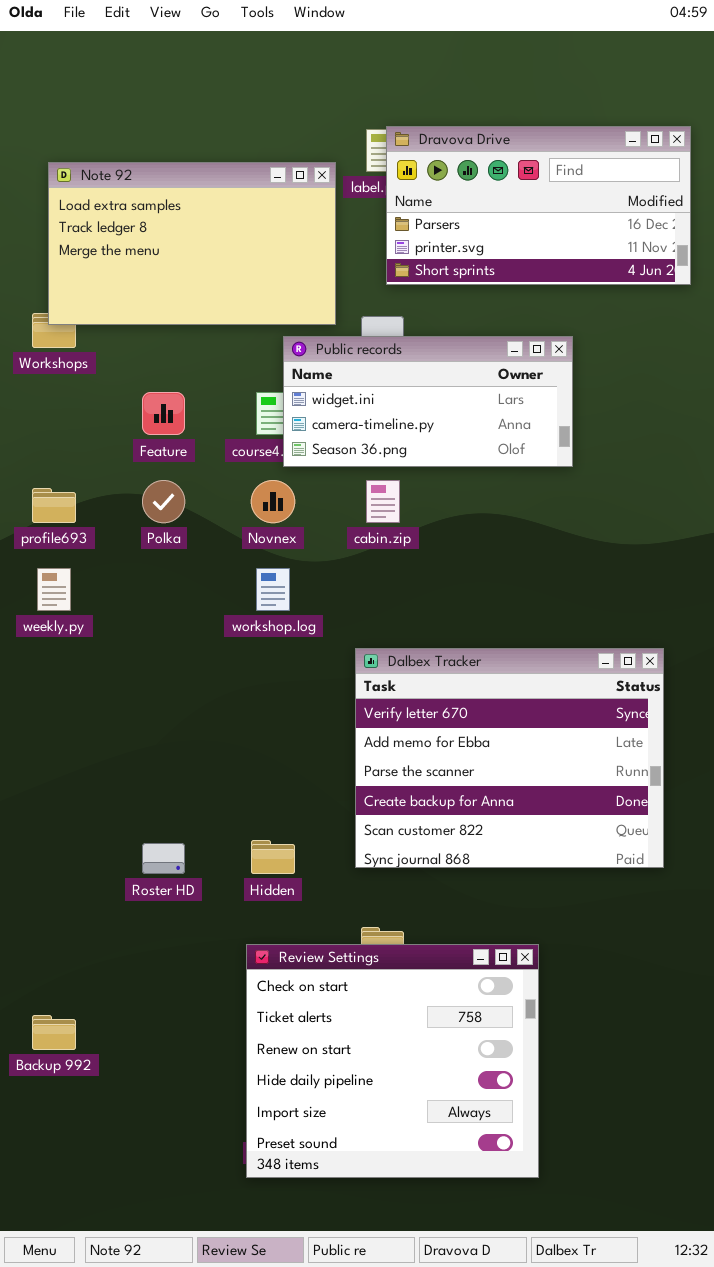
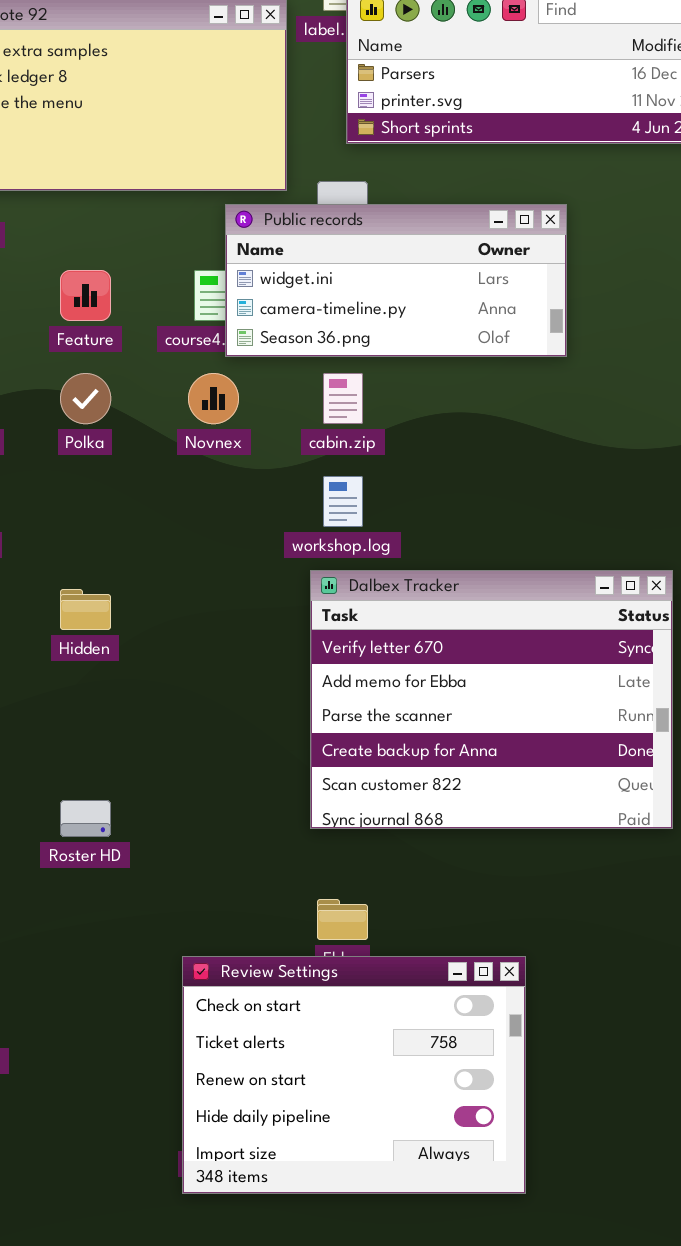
workshop.log: [256,568,290,611] -> [323,476,363,527], moved
Hidden: [251,840,295,874] -> [60,589,111,630], moved
Review Settings: [246,944,539,1178] -> [182,956,526,1194], resized

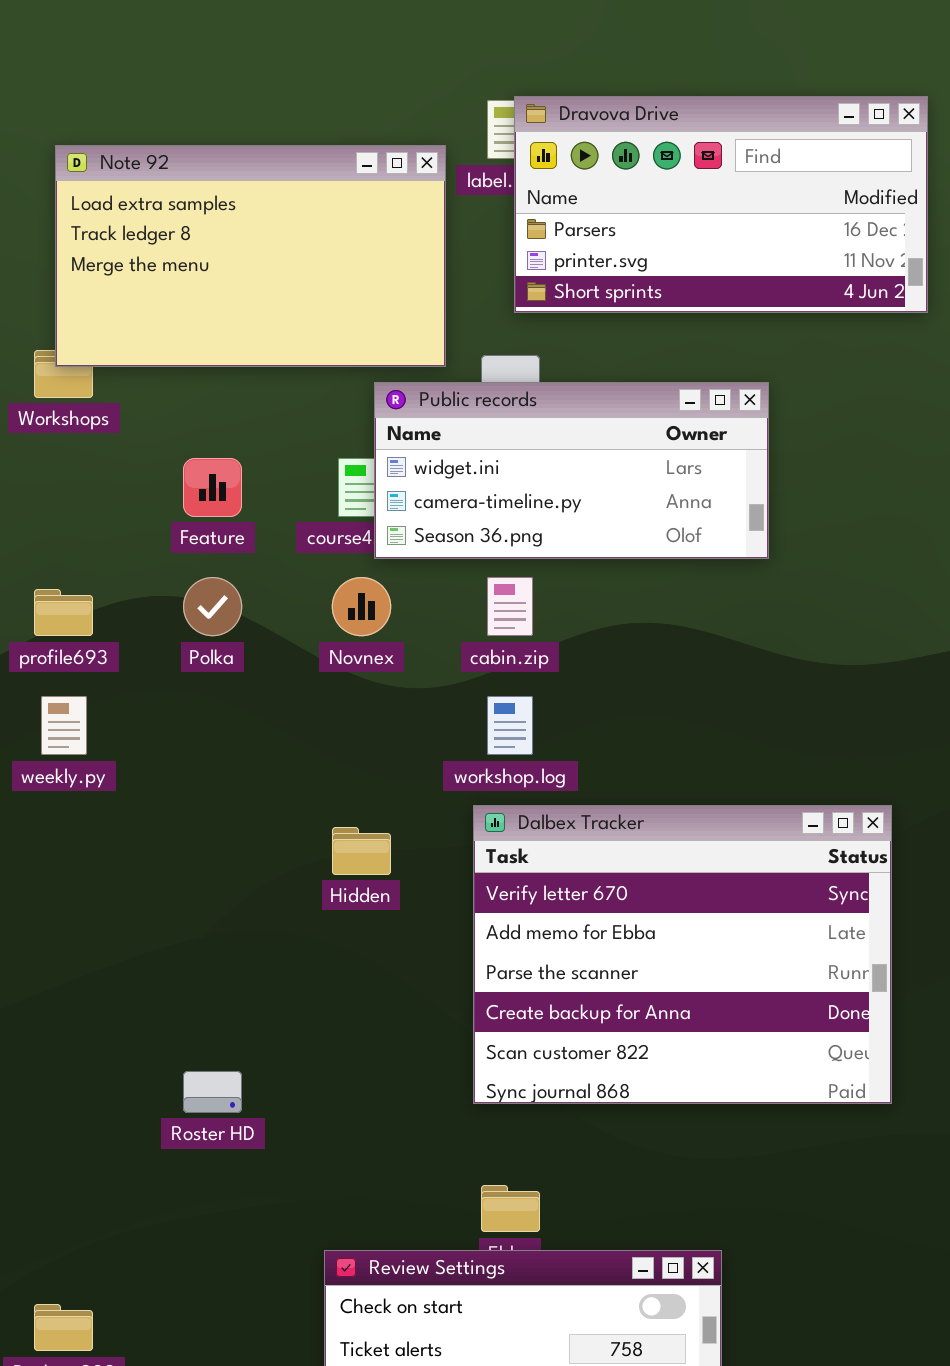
Hidden: [60,589,111,630] -> [332,827,391,875], moved

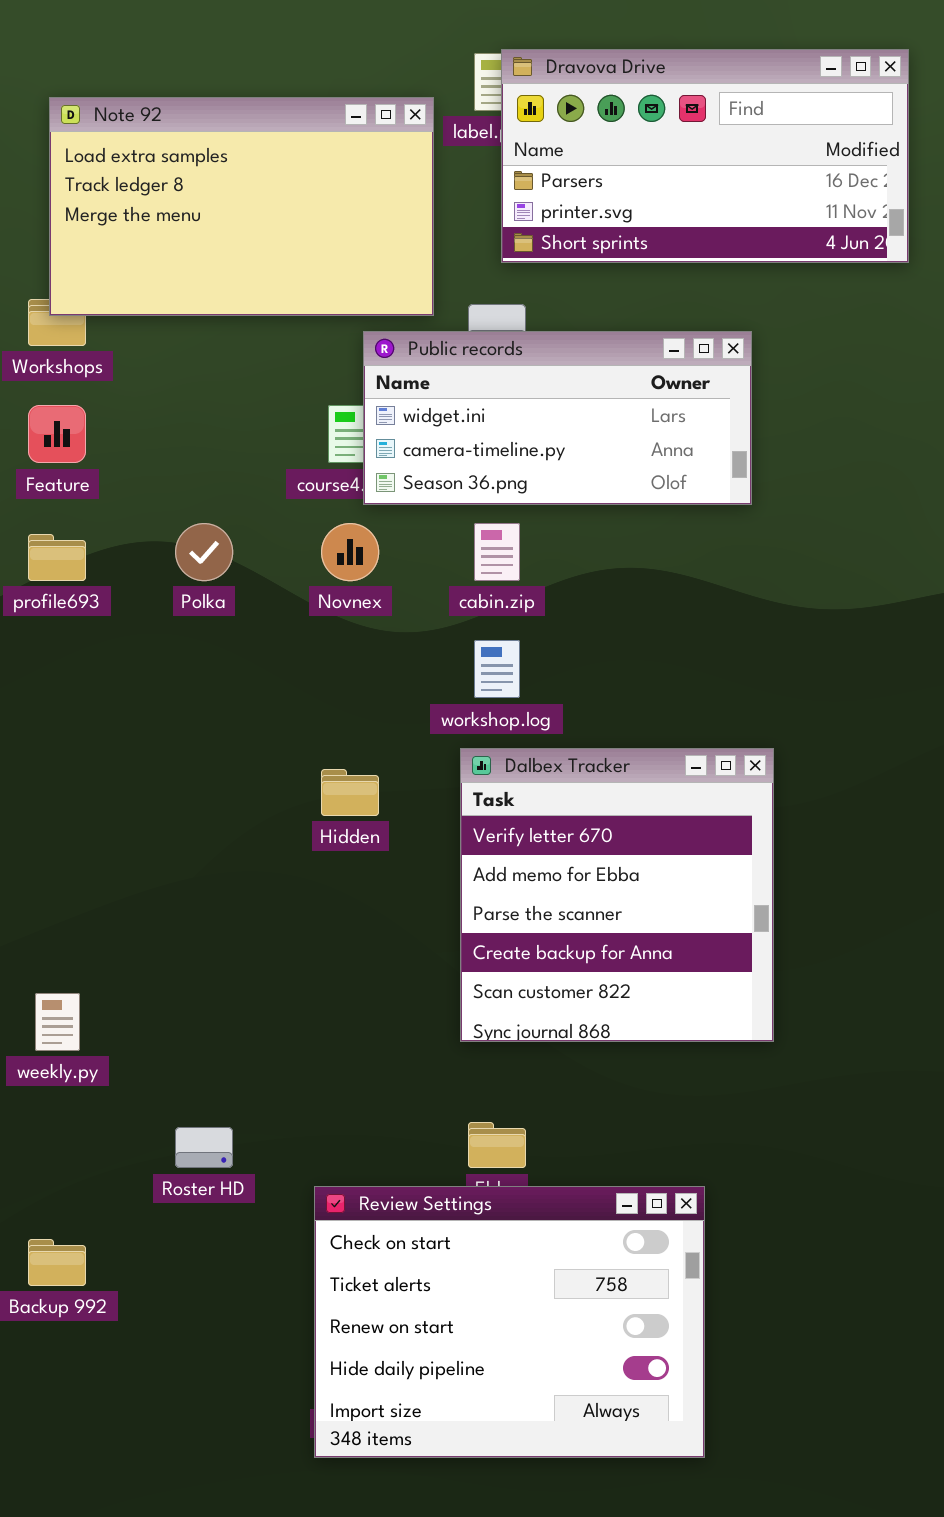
Feature: [183,458,242,517] -> [28,405,86,463], moved
weekly.py: [41,696,87,755] -> [35,993,80,1051], moved
Dalbex Tracker: [473,805,892,1104] -> [460,748,774,1042], resized
Roster HD: [183,1071,242,1113] -> [175,1127,233,1168], moved

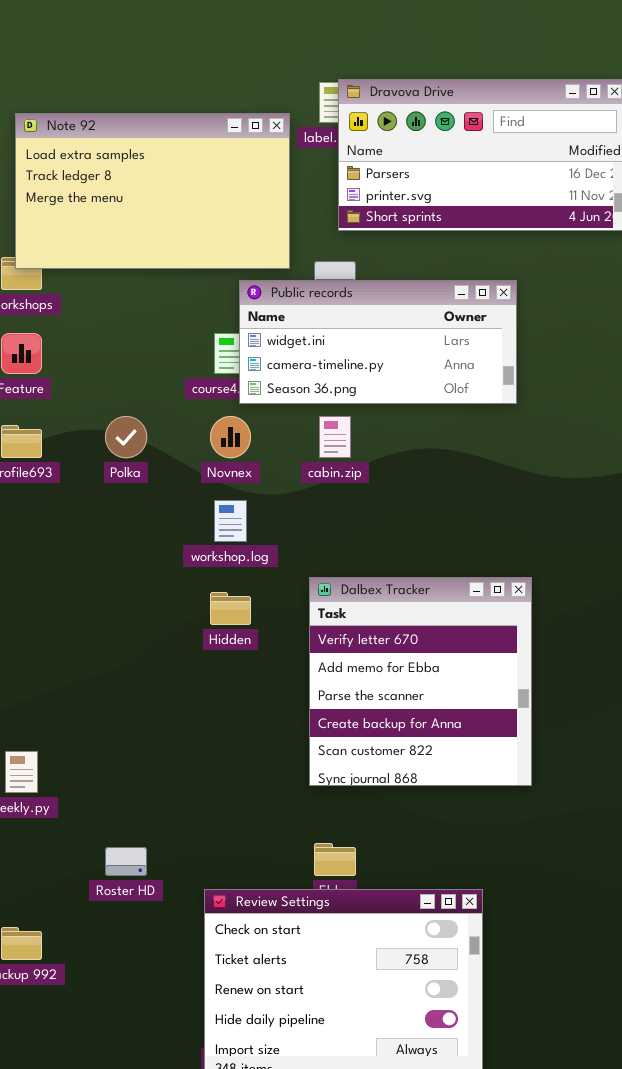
workshop.log: [474,640,520,698] -> [214,500,247,542], moved

